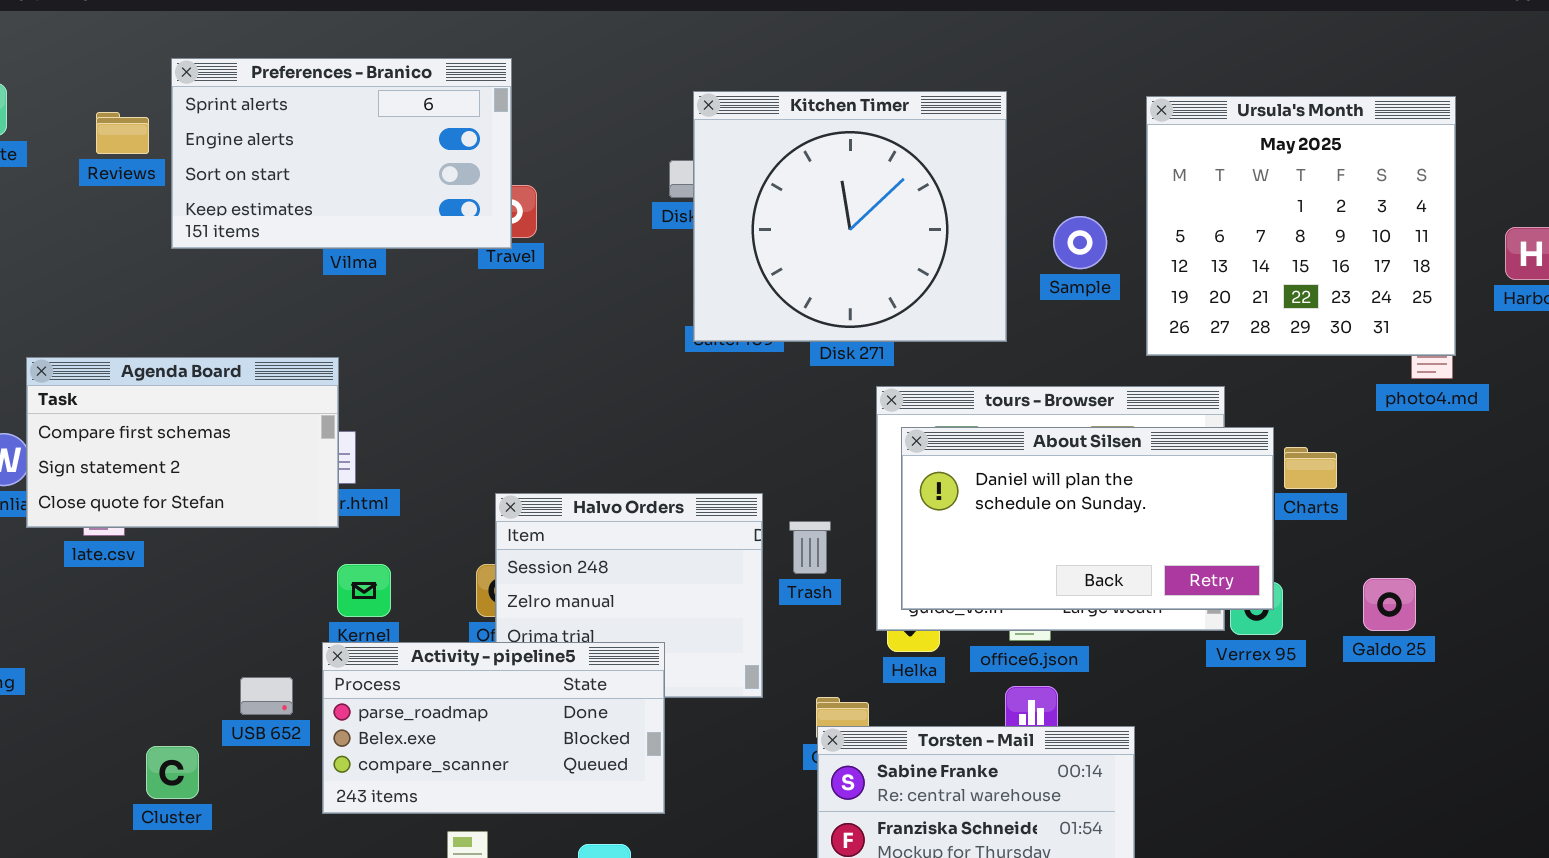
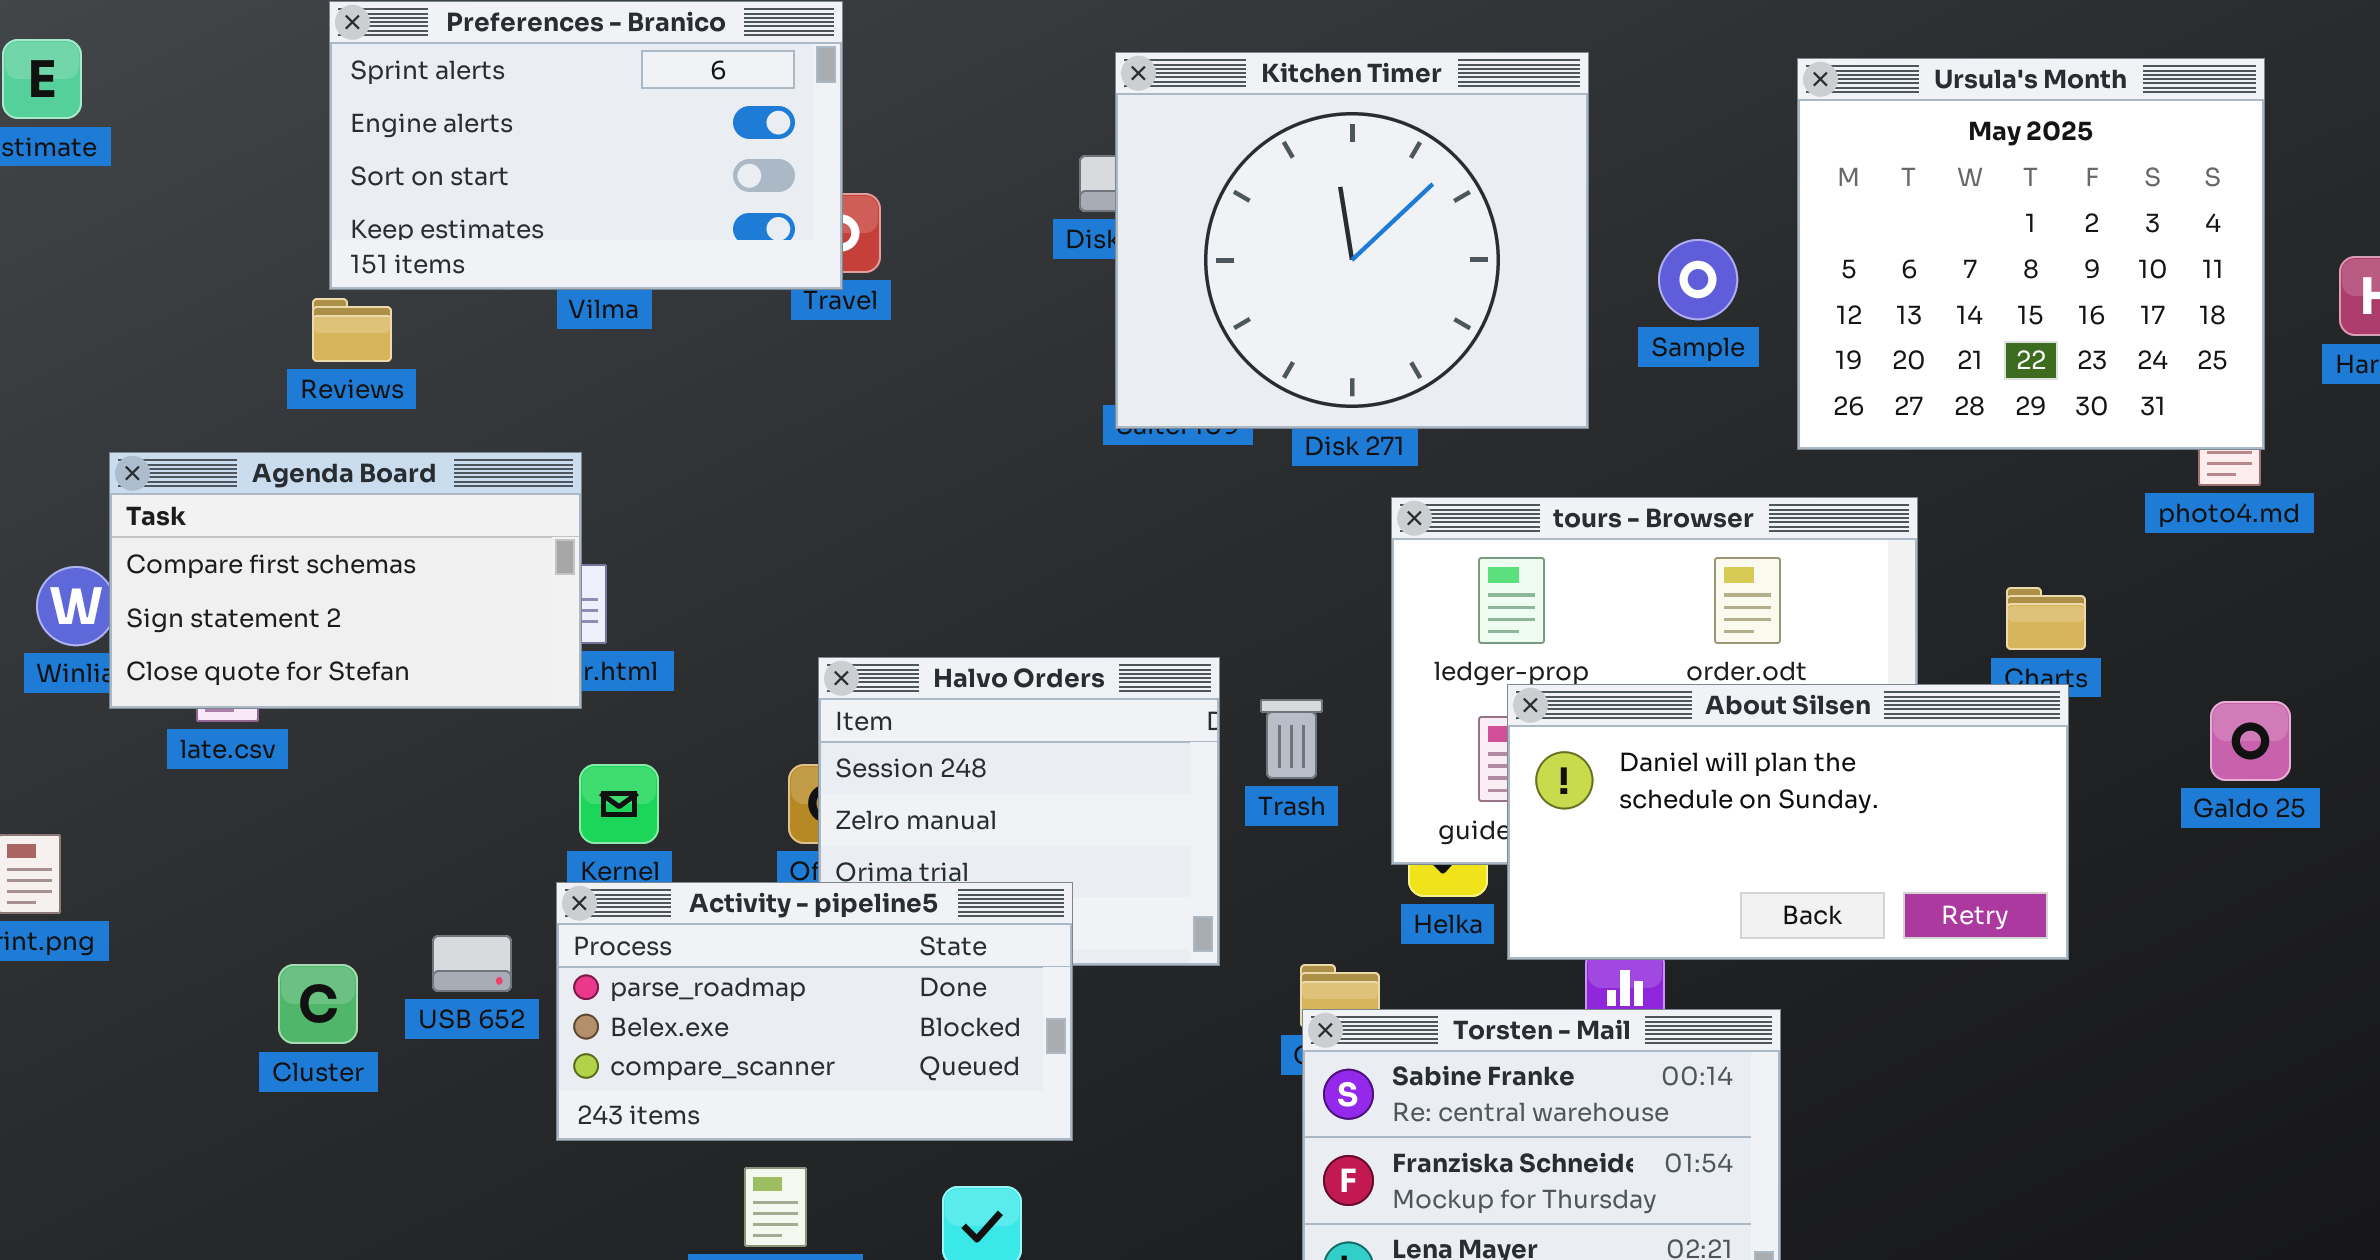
Reviews: [96,112,149,154] -> [312,298,392,362], moved
About Silsen: [901,427,1274,610] -> [1507,684,2069,960], moved
Galdo 25: [1363,578,1416,631] -> [2210,701,2291,781], moved
Cluster: [146,746,199,799] -> [278,964,358,1044], moved

